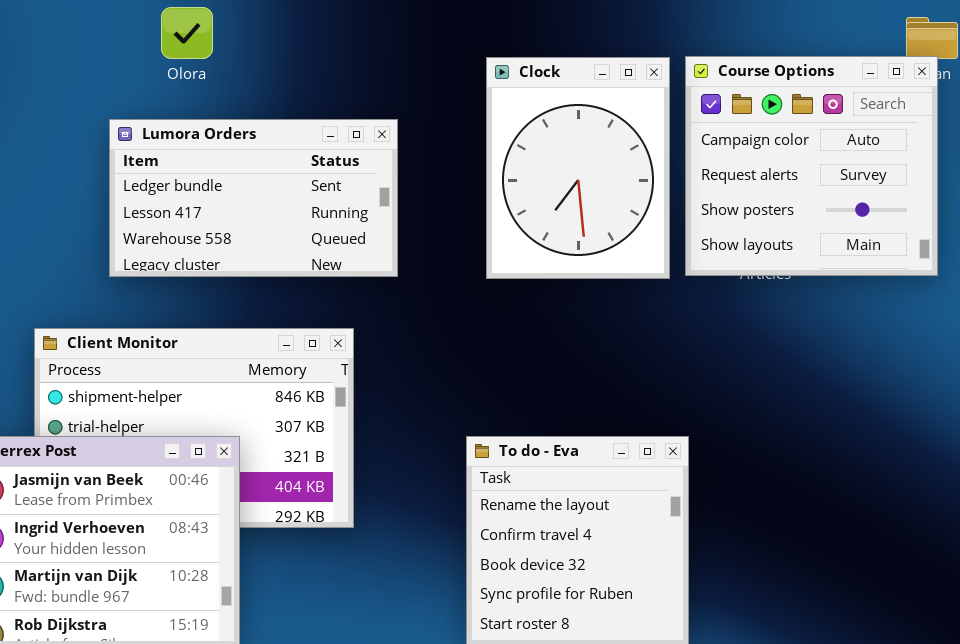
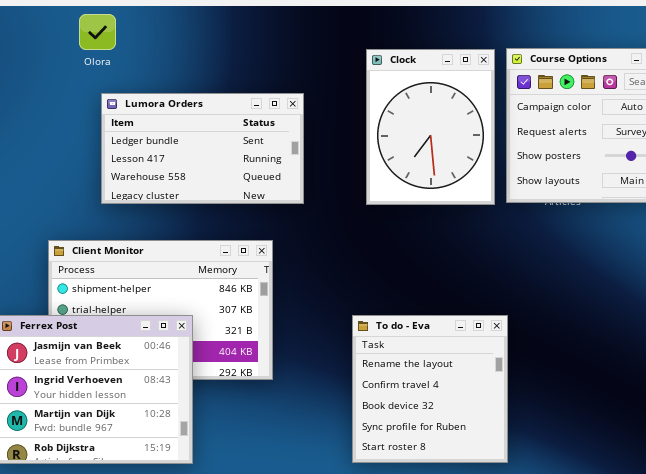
Olora: [161,7,213,59] -> [79,14,116,50], moved

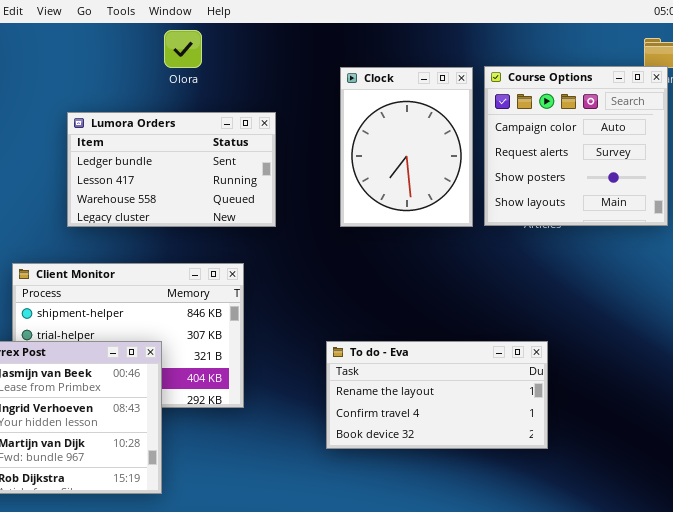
Olora: [79,14,116,50] -> [164,30,202,68], moved
To do - Eva: [352,315,508,463] -> [326,341,548,449], resized

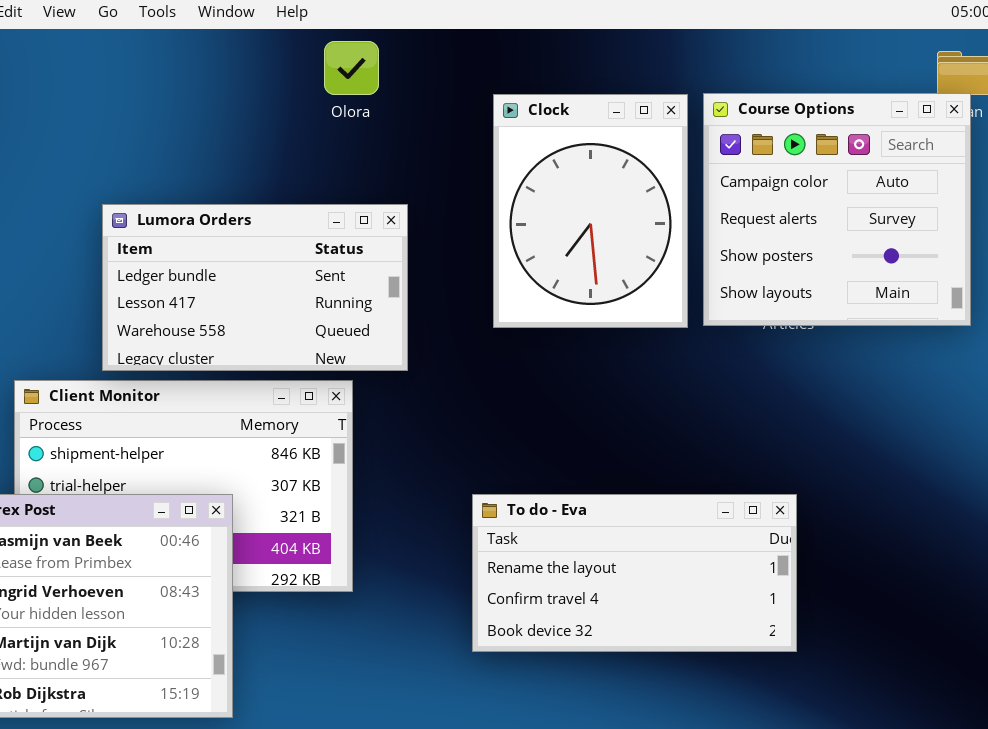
Olora: [164,30,202,68] -> [324,41,379,95], moved
Lumora Orders: [67,112,276,227] -> [102,204,408,371], moved

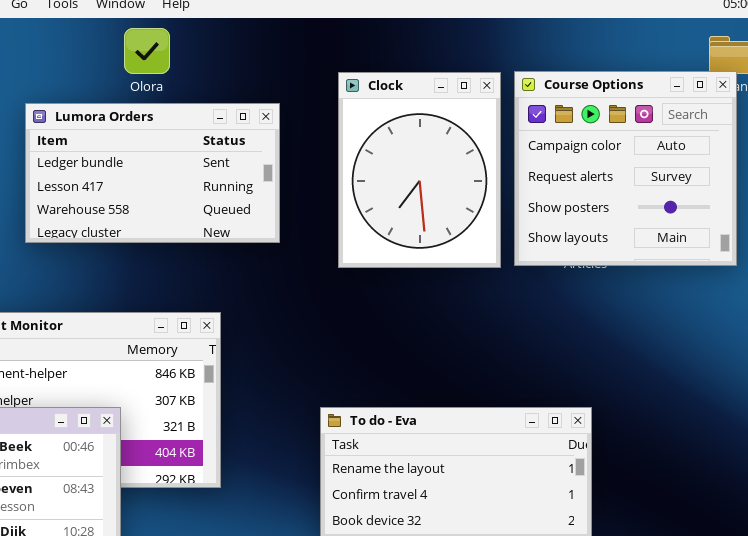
Olora: [324,41,379,95] -> [124,28,170,74], moved
Lumora Orders: [102,204,408,371] -> [25,103,280,243], moved

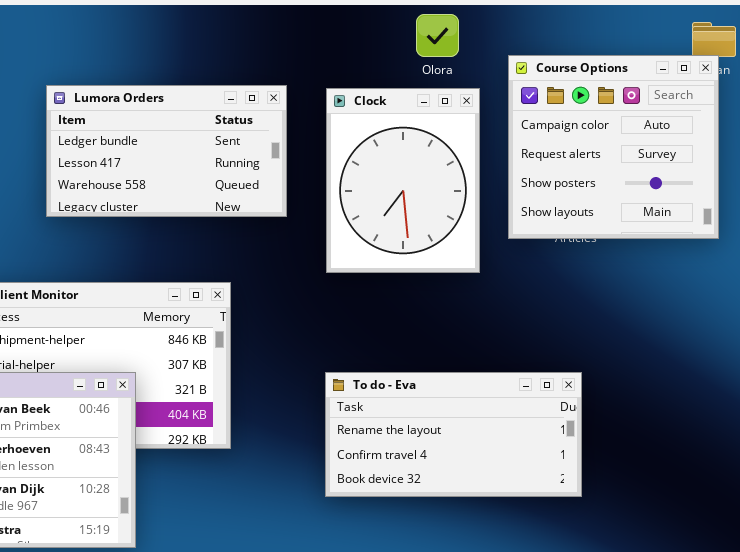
Olora: [124,28,170,74] -> [416,14,459,57], moved
Clock: [338,72,501,268] -> [326,88,480,273], moved

